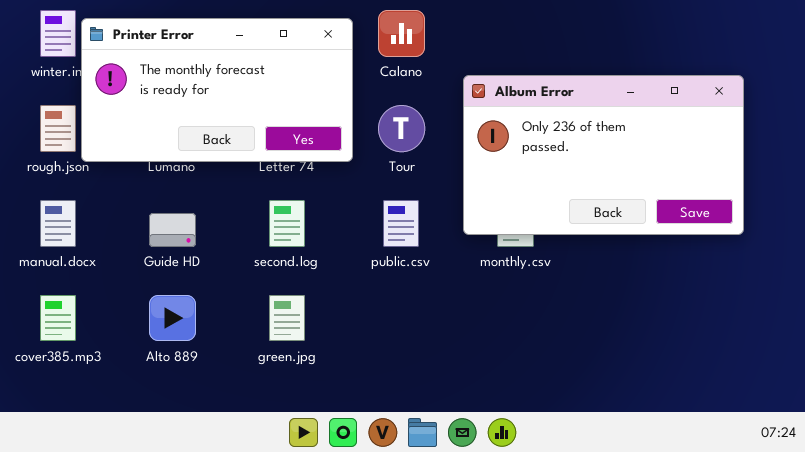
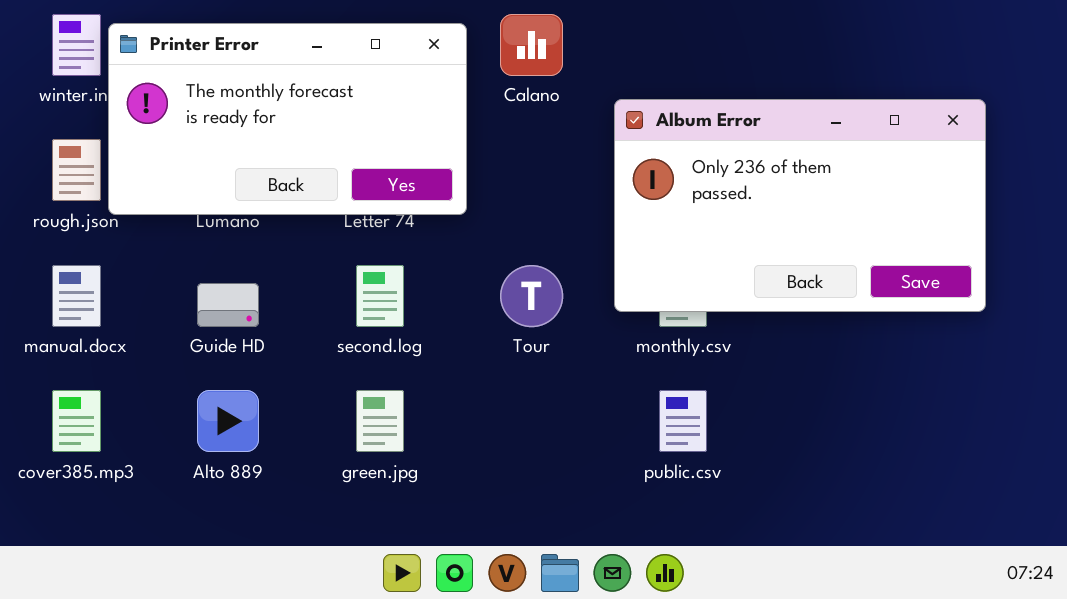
Tour: [378,105,425,152] -> [500,265,563,327], moved
public.csv: [383,200,419,247] -> [659,390,707,452], moved

